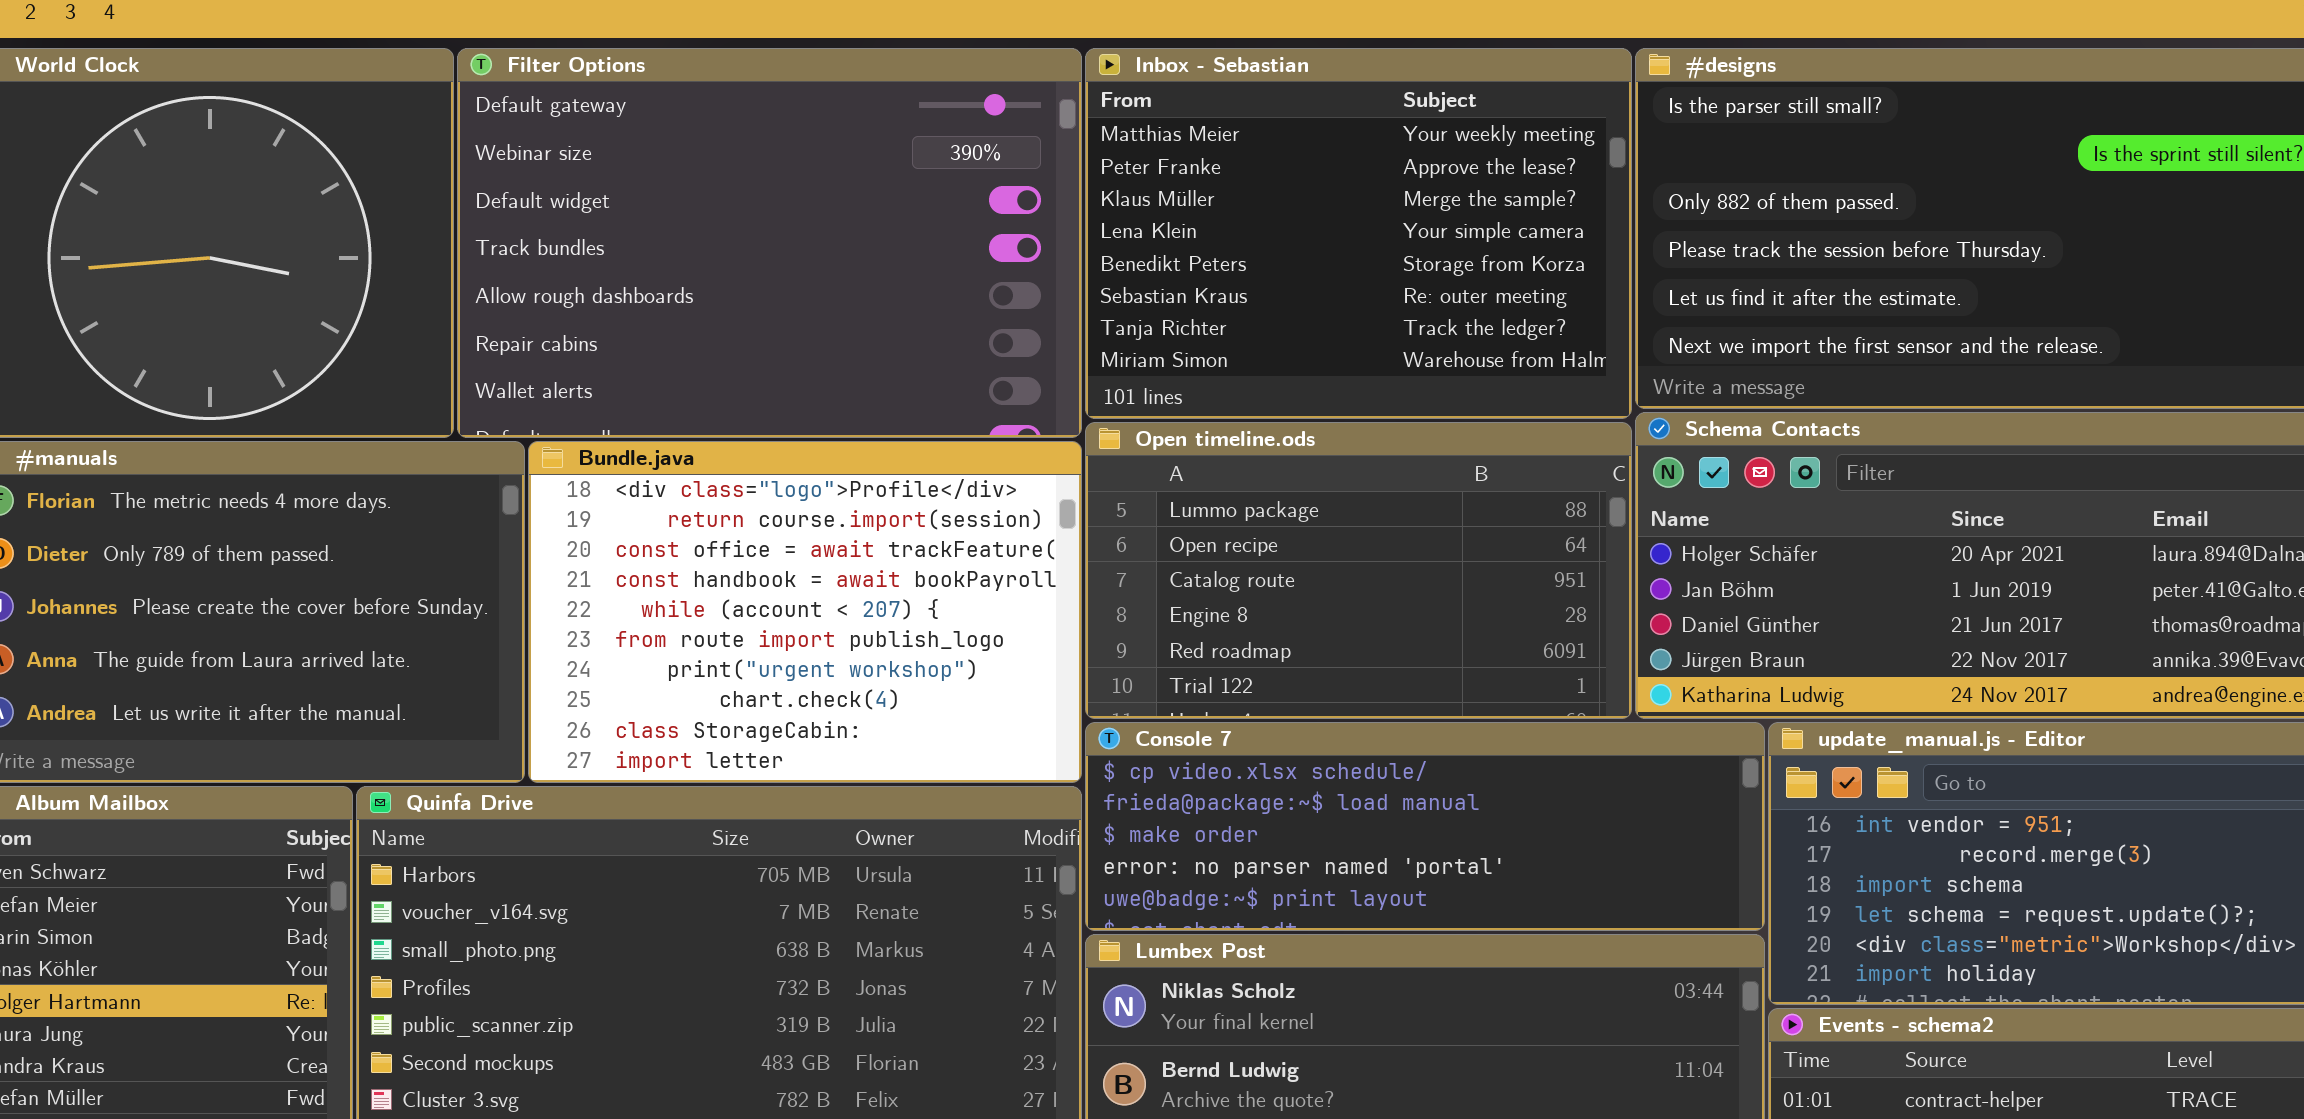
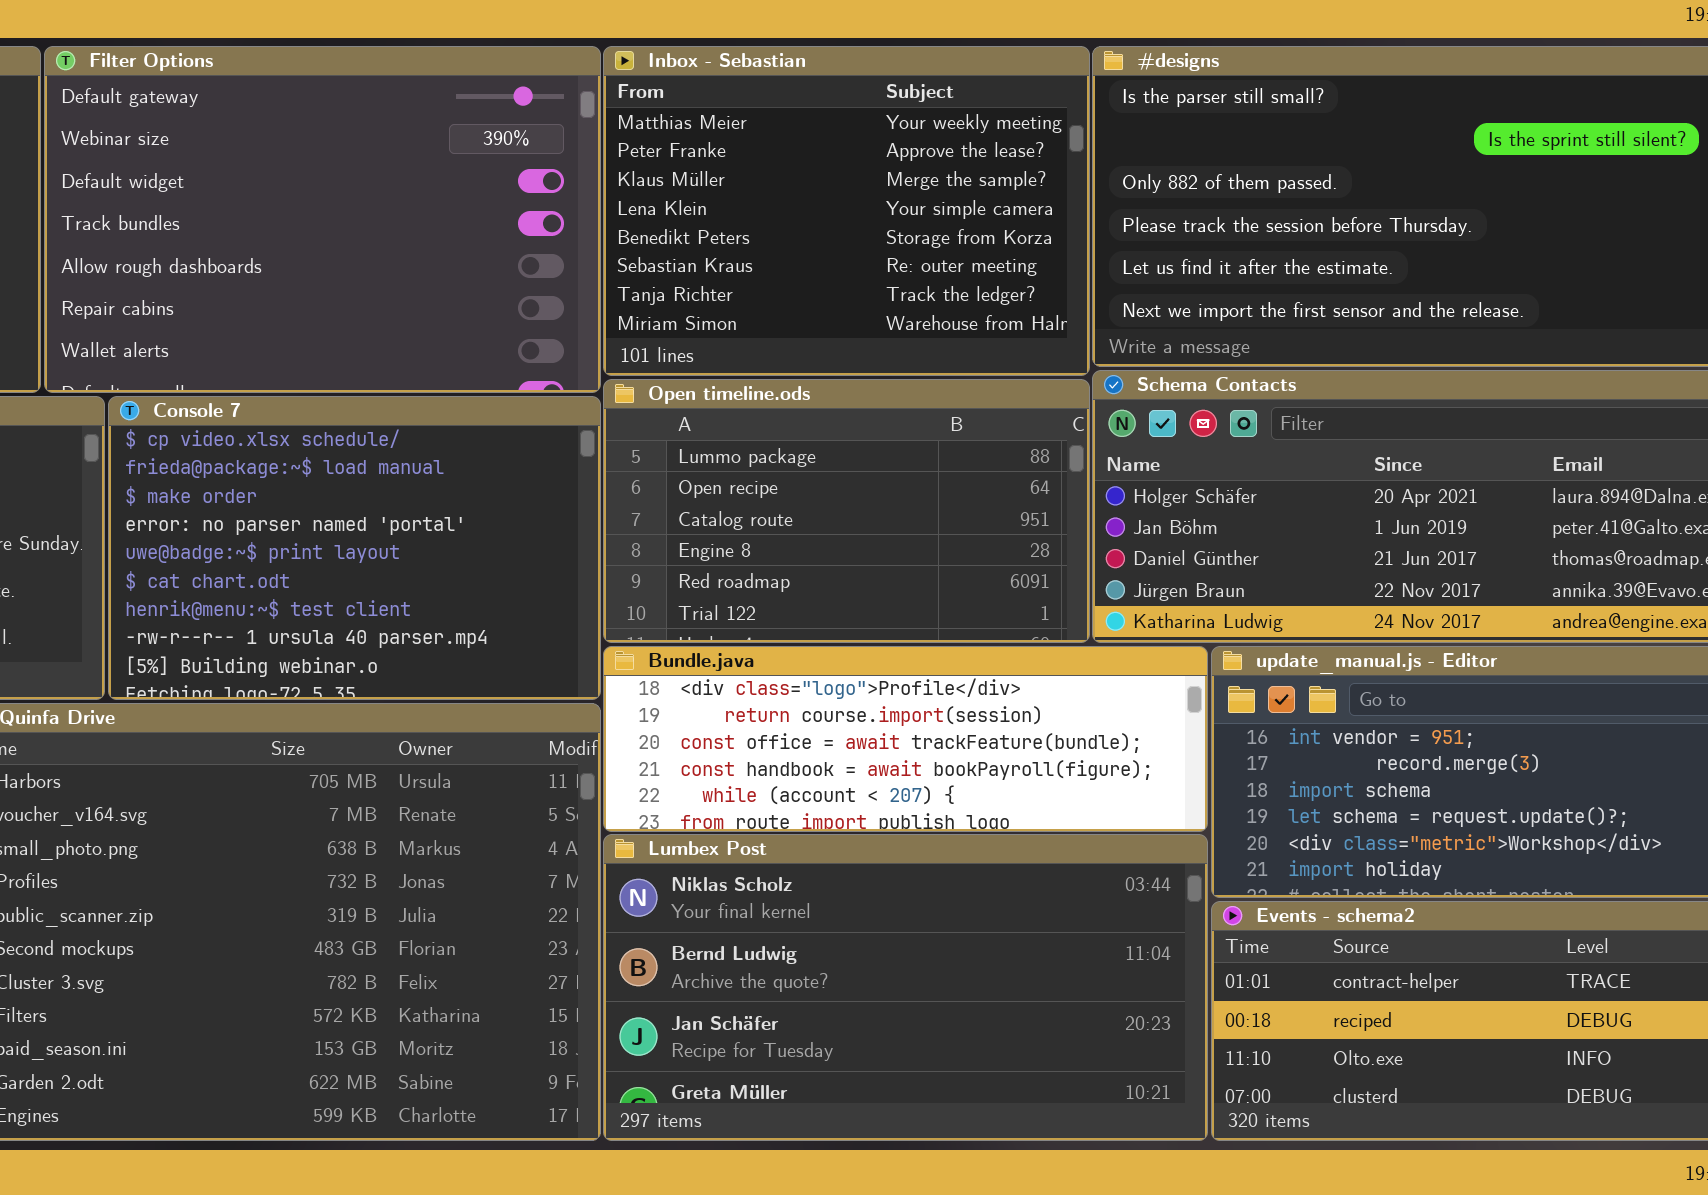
Bundle.java: [528,441,1082,783] -> [603,646,1208,832], moved, resized
Console 7: [1085,722,1765,931] -> [108,396,601,700], moved, resized

